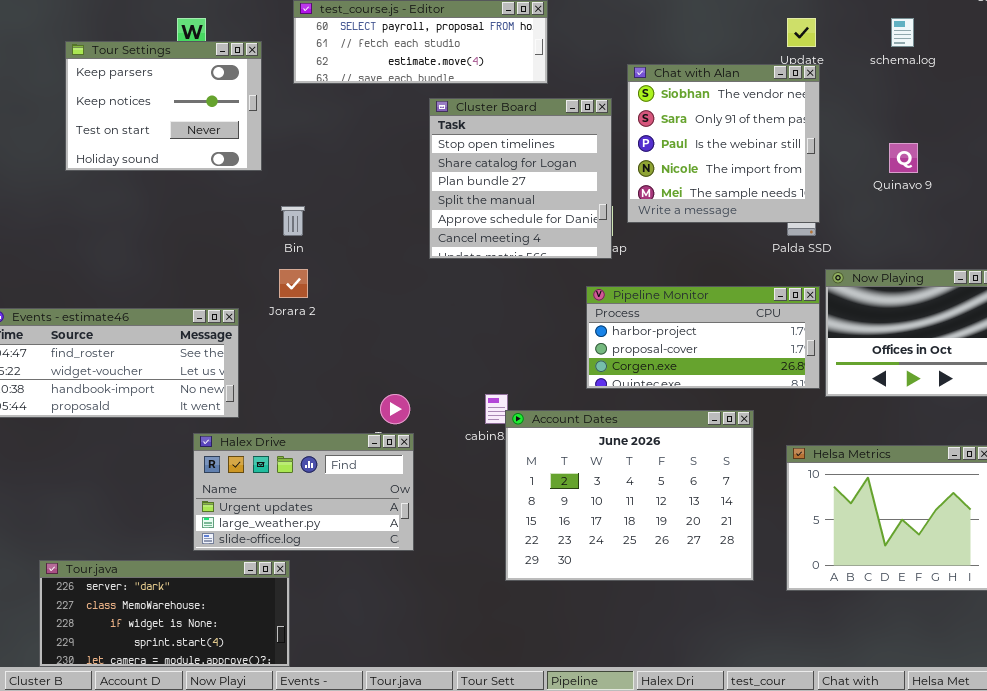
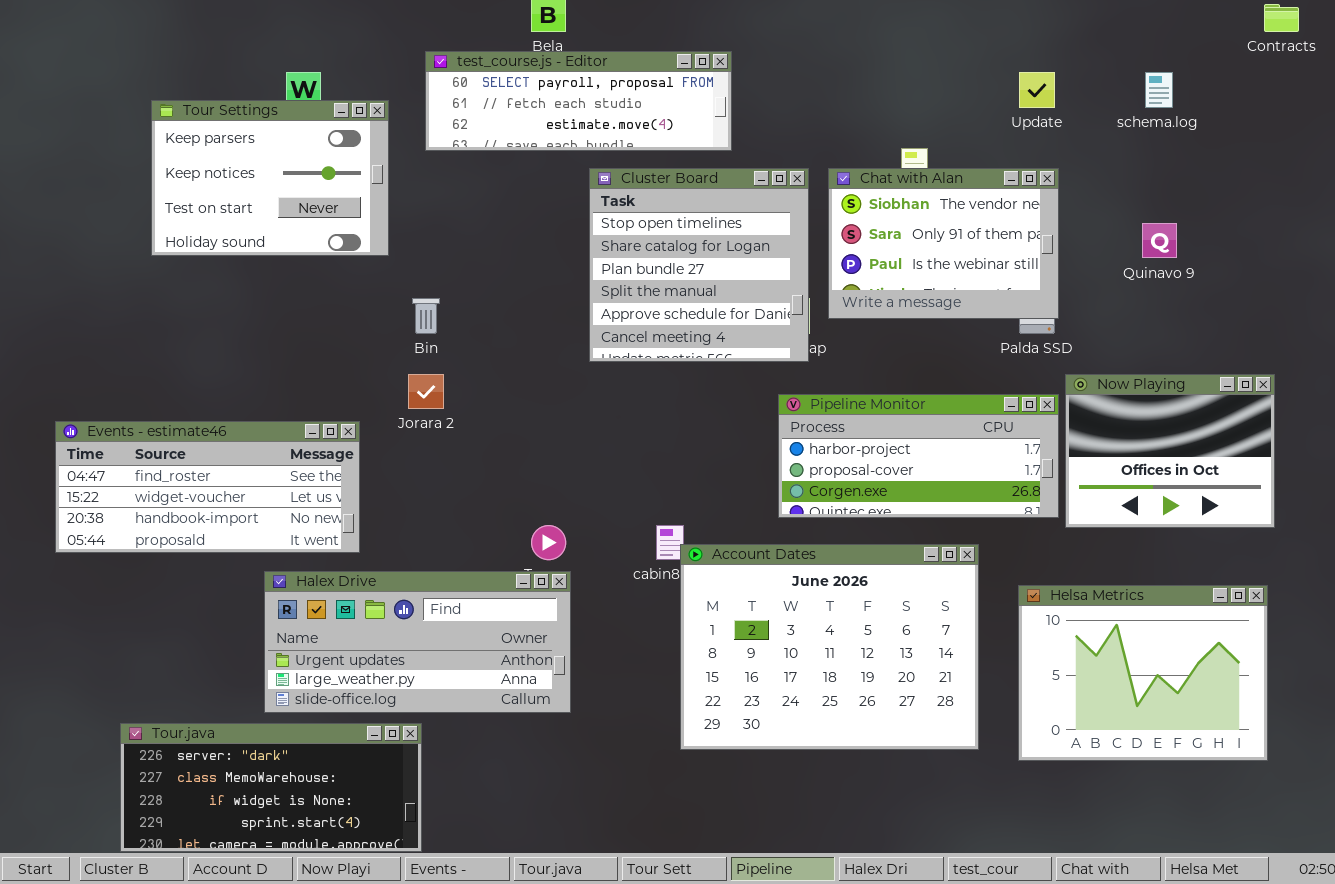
Chat with Alan: [627,64,820,223] -> [828,168,1059,319], resized
Halex Drive: [193,433,414,551] -> [264,571,571,713], resized

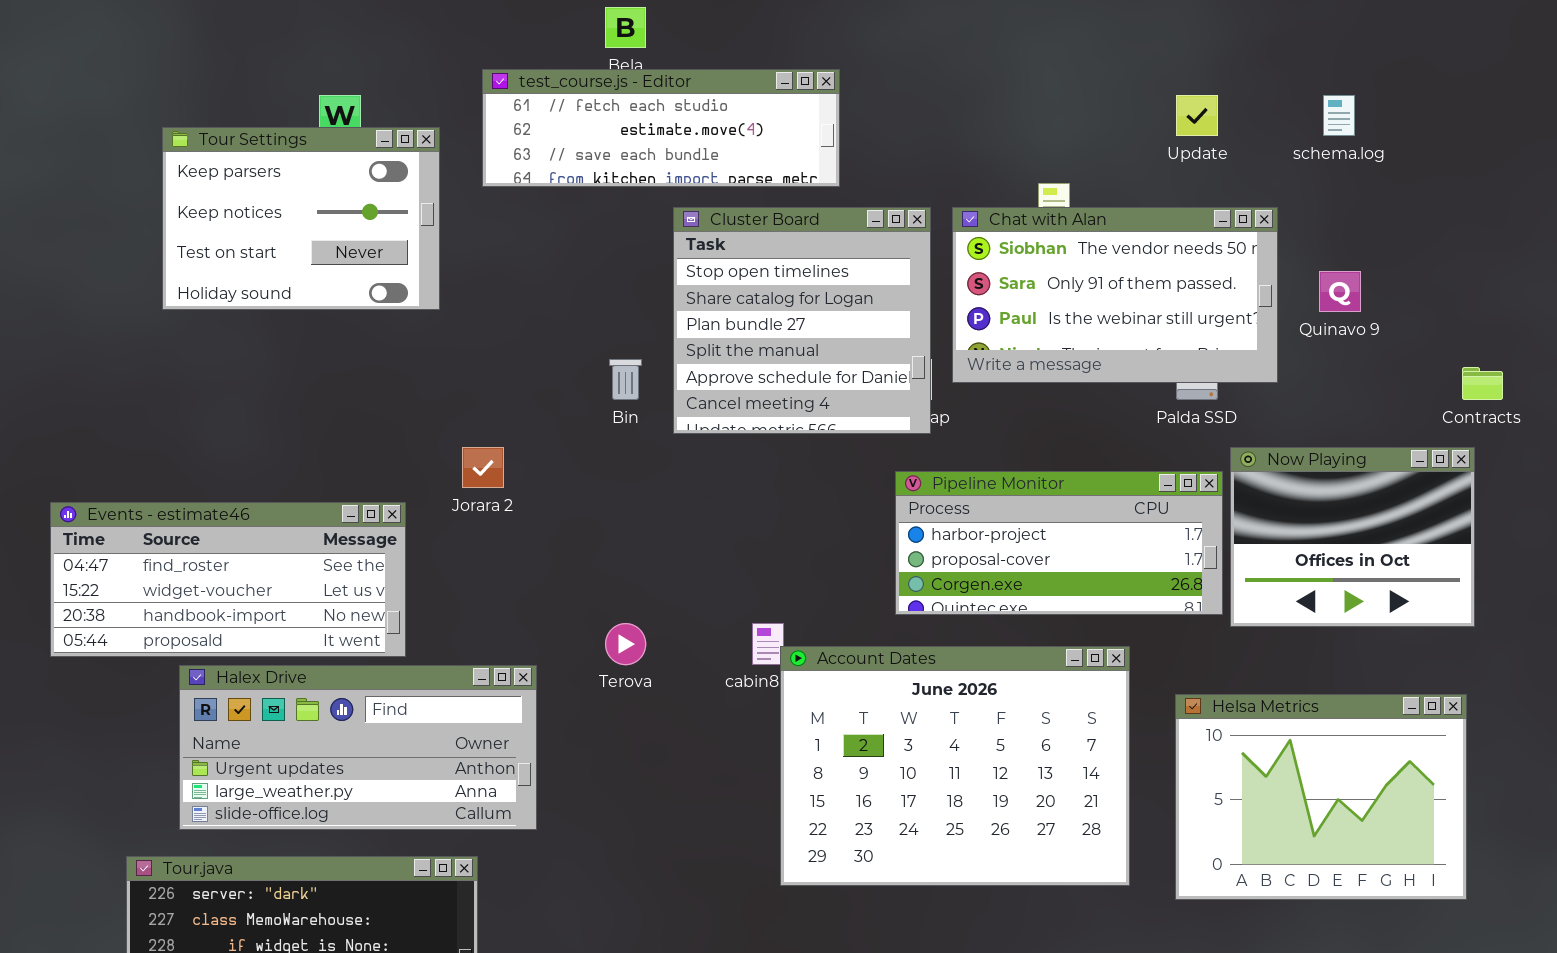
Contracts: [1264,4,1299,32] -> [1462,367,1503,400], moved
test_course.js - Editor: [425,51,732,151] -> [482,69,840,187], scrolled down 1 row
Chat with Alan: [828,168,1059,319] -> [952,207,1278,383], resized
Bin: [412,298,440,334] -> [609,359,642,400], moved
Halex Drive: [264,571,571,713] -> [179,665,537,830], moved

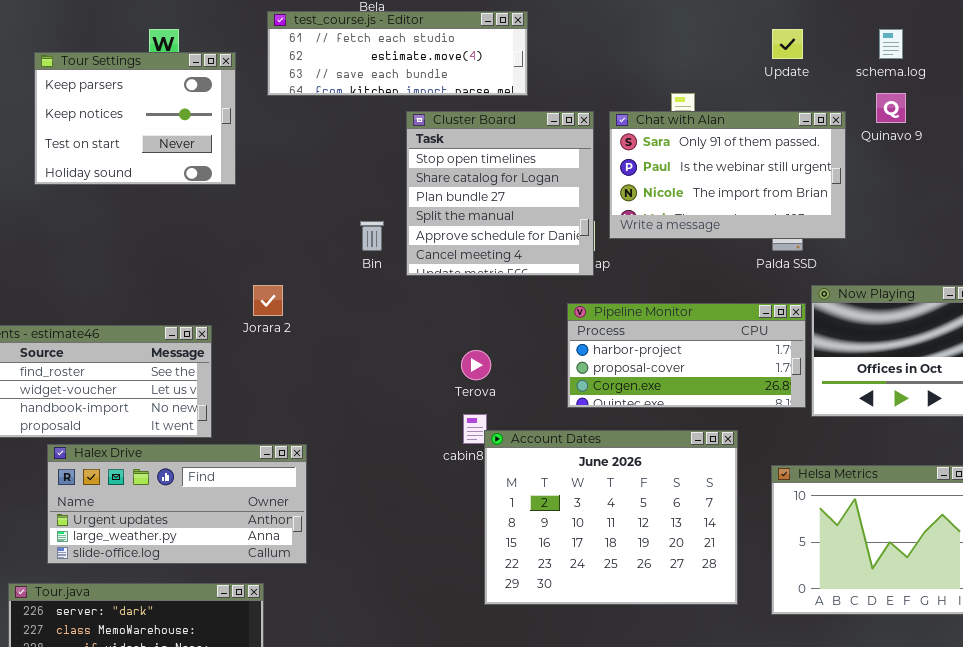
Chat with Alan: [952,207,1278,383] -> [609,111,846,239], scrolled down 1 row
Quinavo 9: [1319,271,1361,312] -> [876,93,906,123], moved
Terova: [605,623,646,665] -> [461,350,491,380], moved

